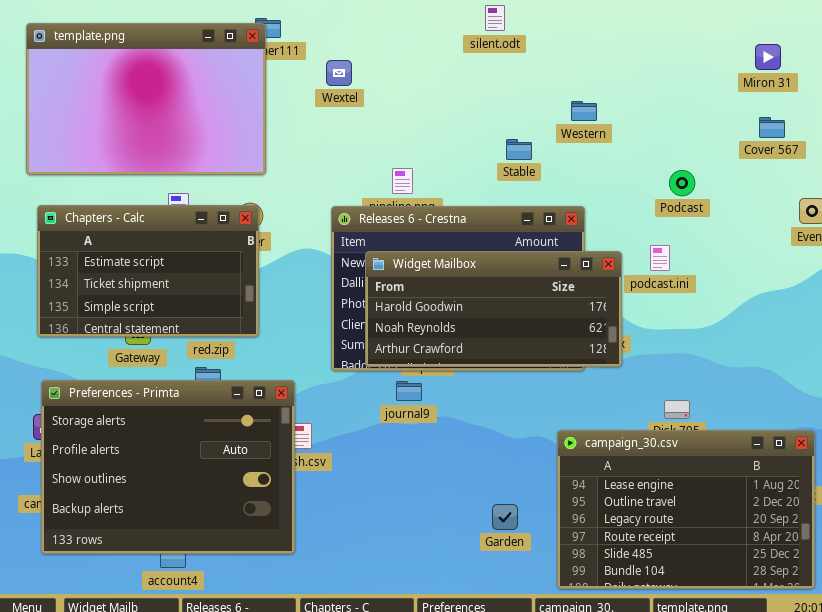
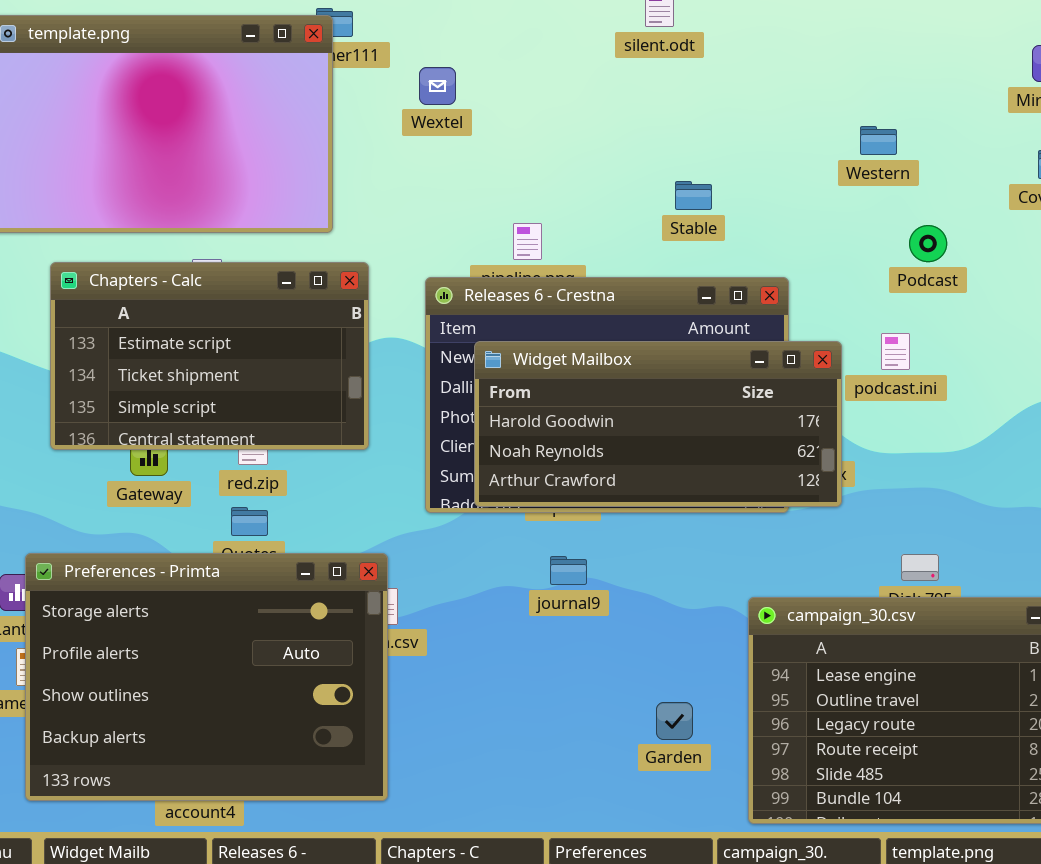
Western: [571,101,597,121] -> [860,126,897,155], moved
Chapters - Calc: [37,205,259,337] -> [50,262,369,450], moved
Preferences - Primta: [41,380,295,554] -> [25,553,388,801], moved
journal9: [396,381,422,401] -> [550,556,587,585], moved

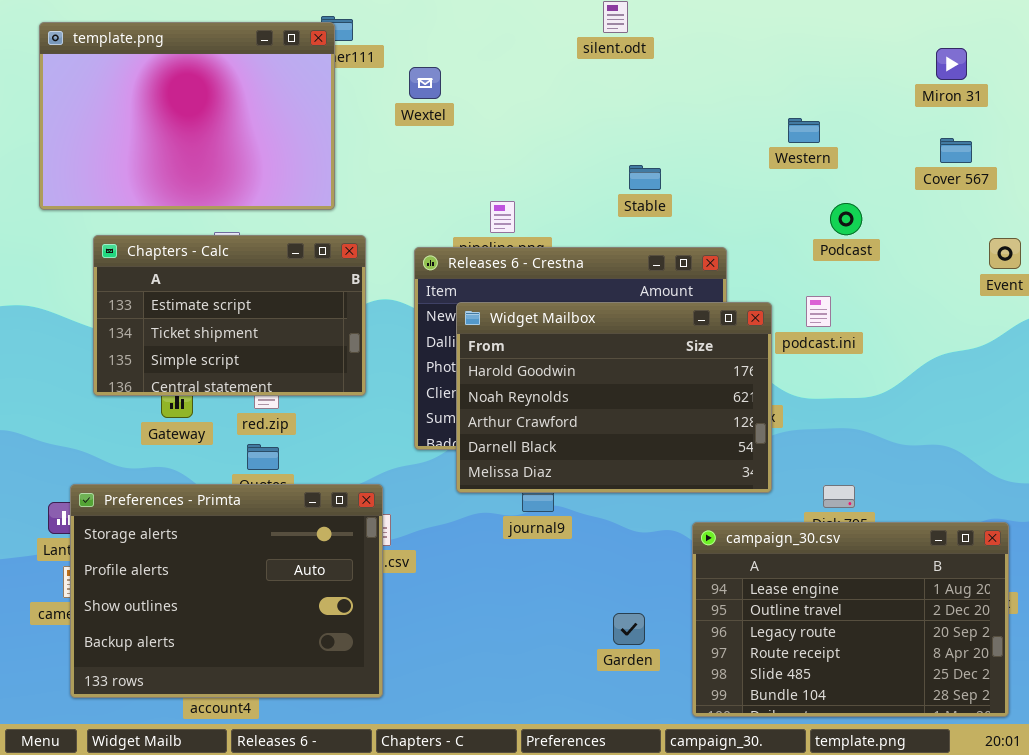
Widget Mailbox: [474,341,842,507] -> [456,302,772,493], resized

